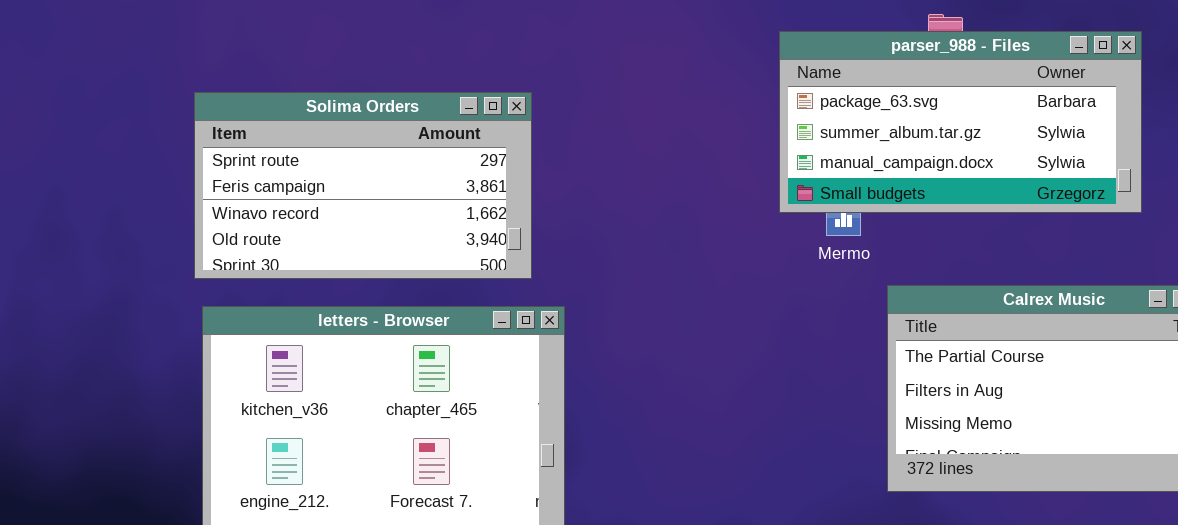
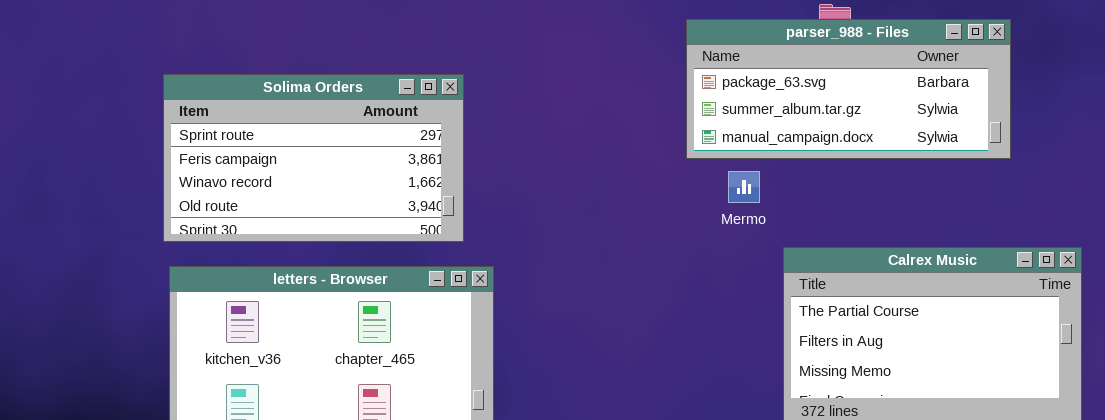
parser_988 - Files: [779,31,1142,213] -> [686,19,1011,159], resized

